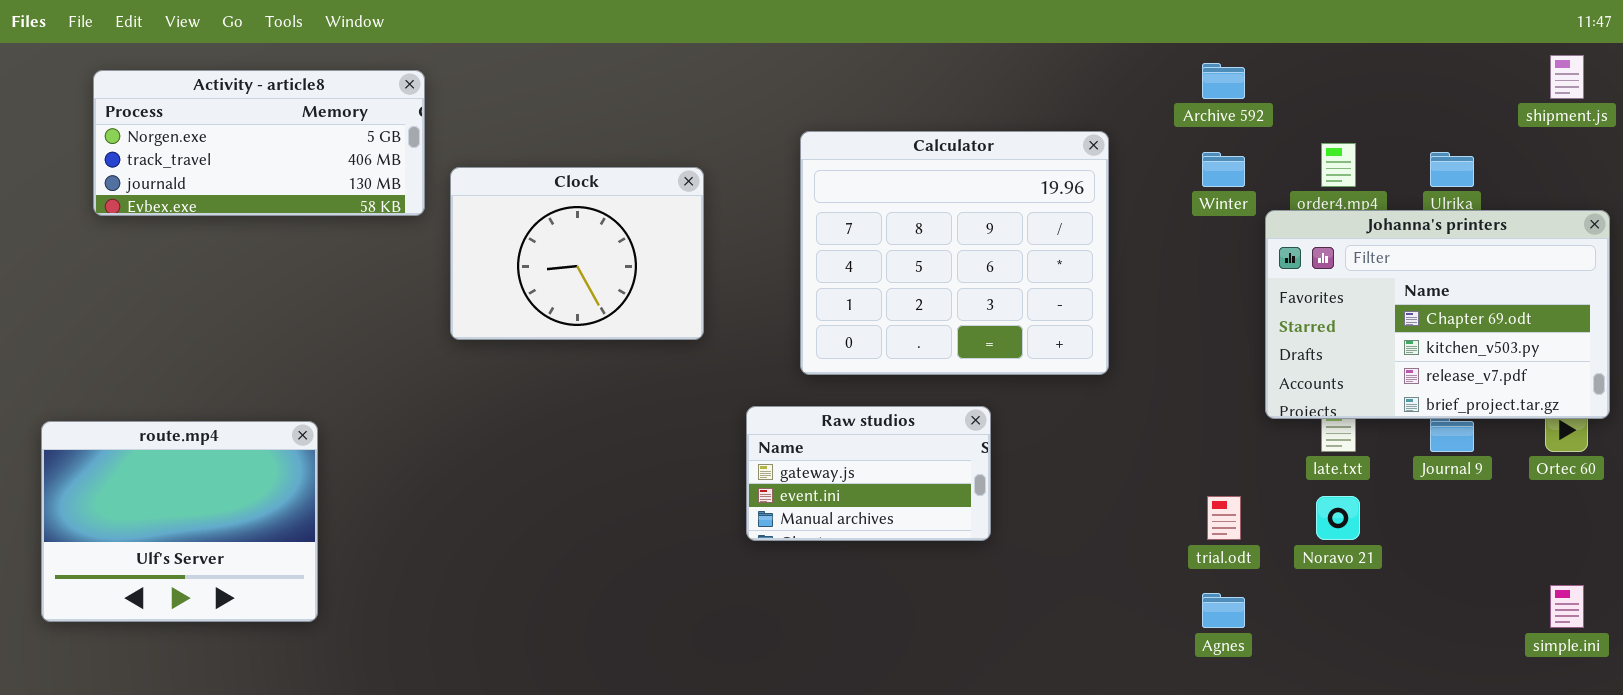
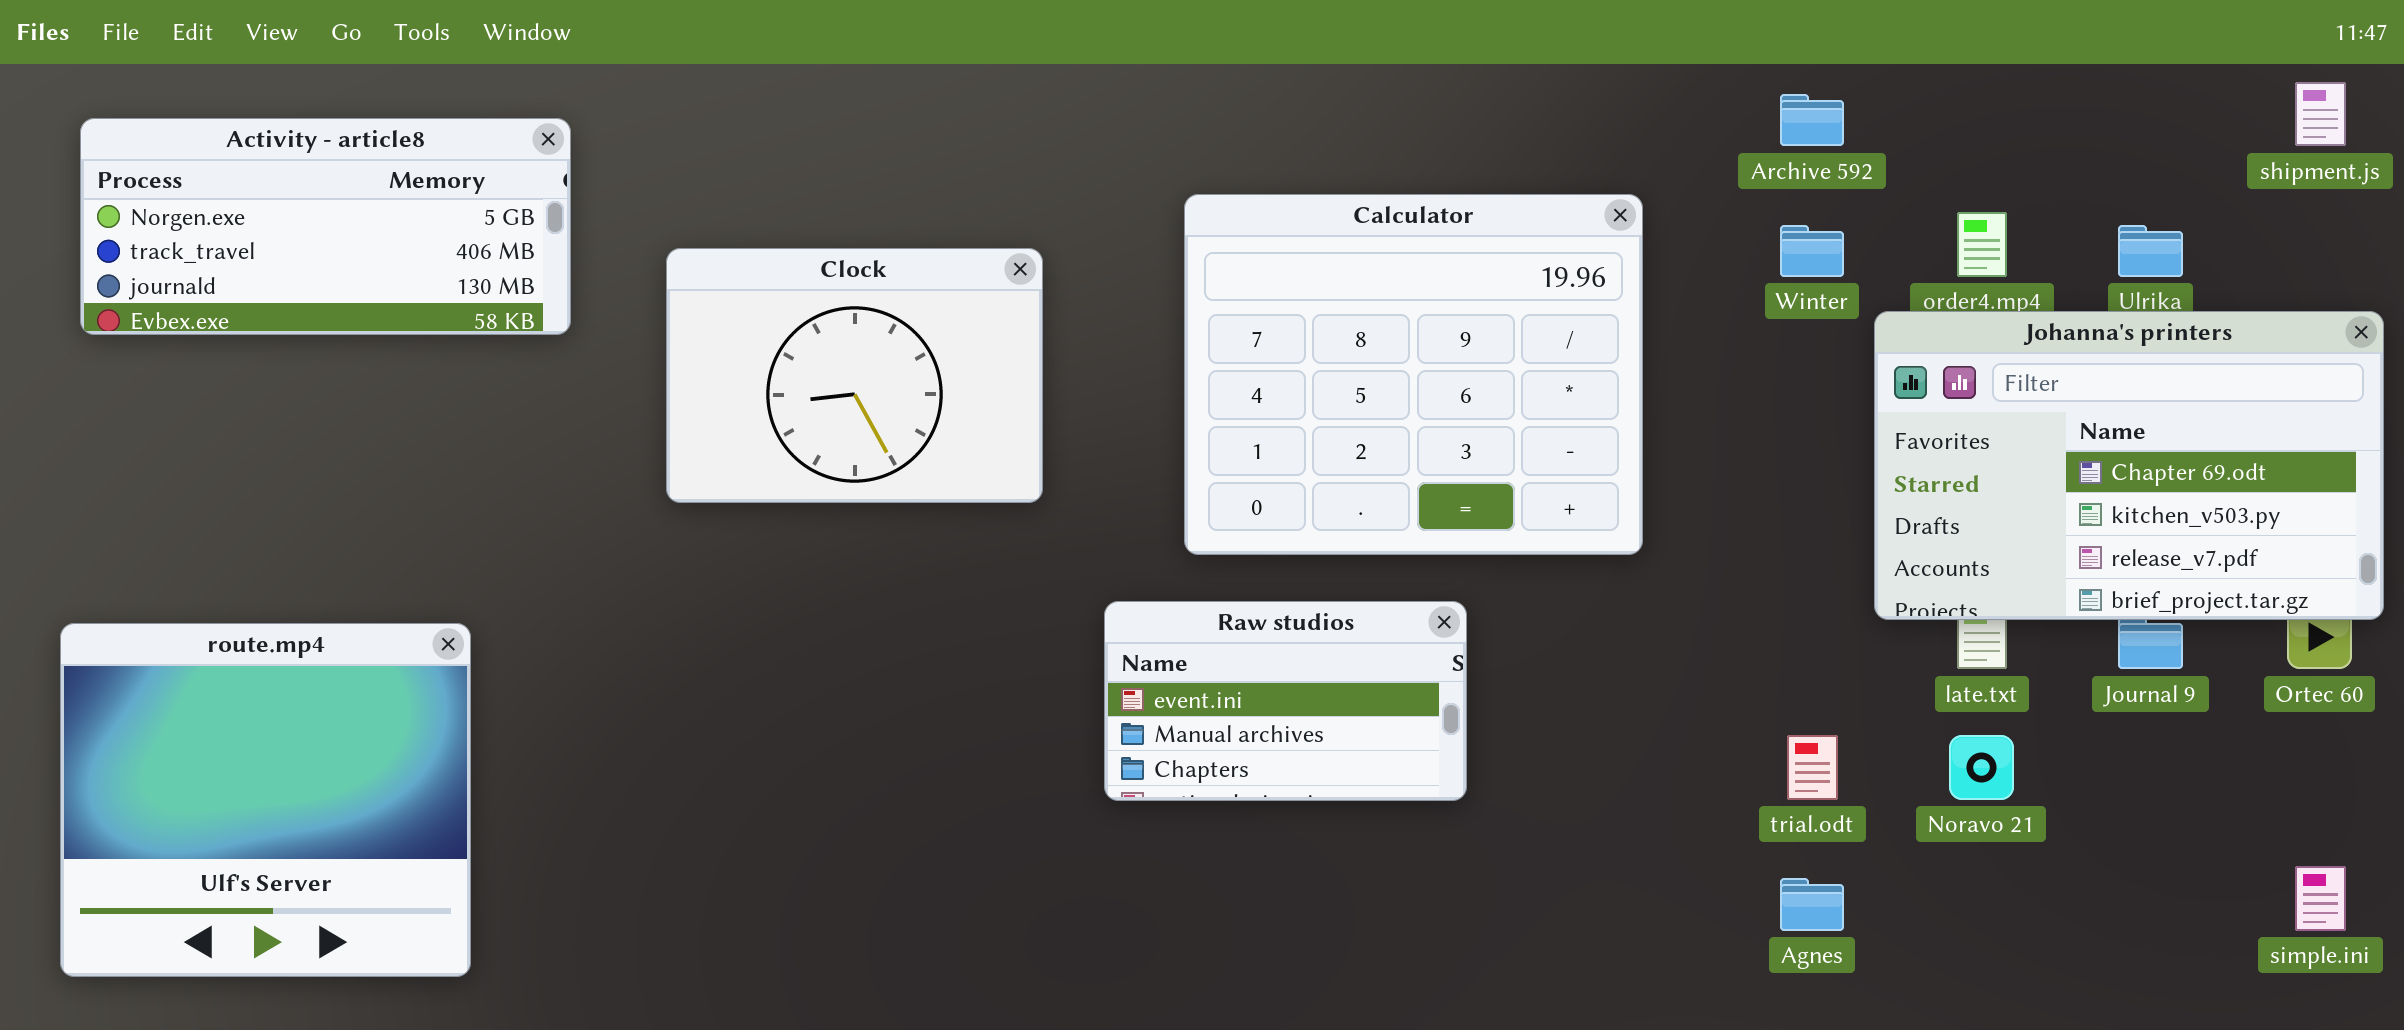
Activity - article8: [93,70,425,216] -> [80,118,571,335], moved
Raw studios: [746,406,991,541] -> [1104,601,1467,801], scrolled down 1 row
route.mp4: [41,421,318,622] -> [60,623,471,977], resized

